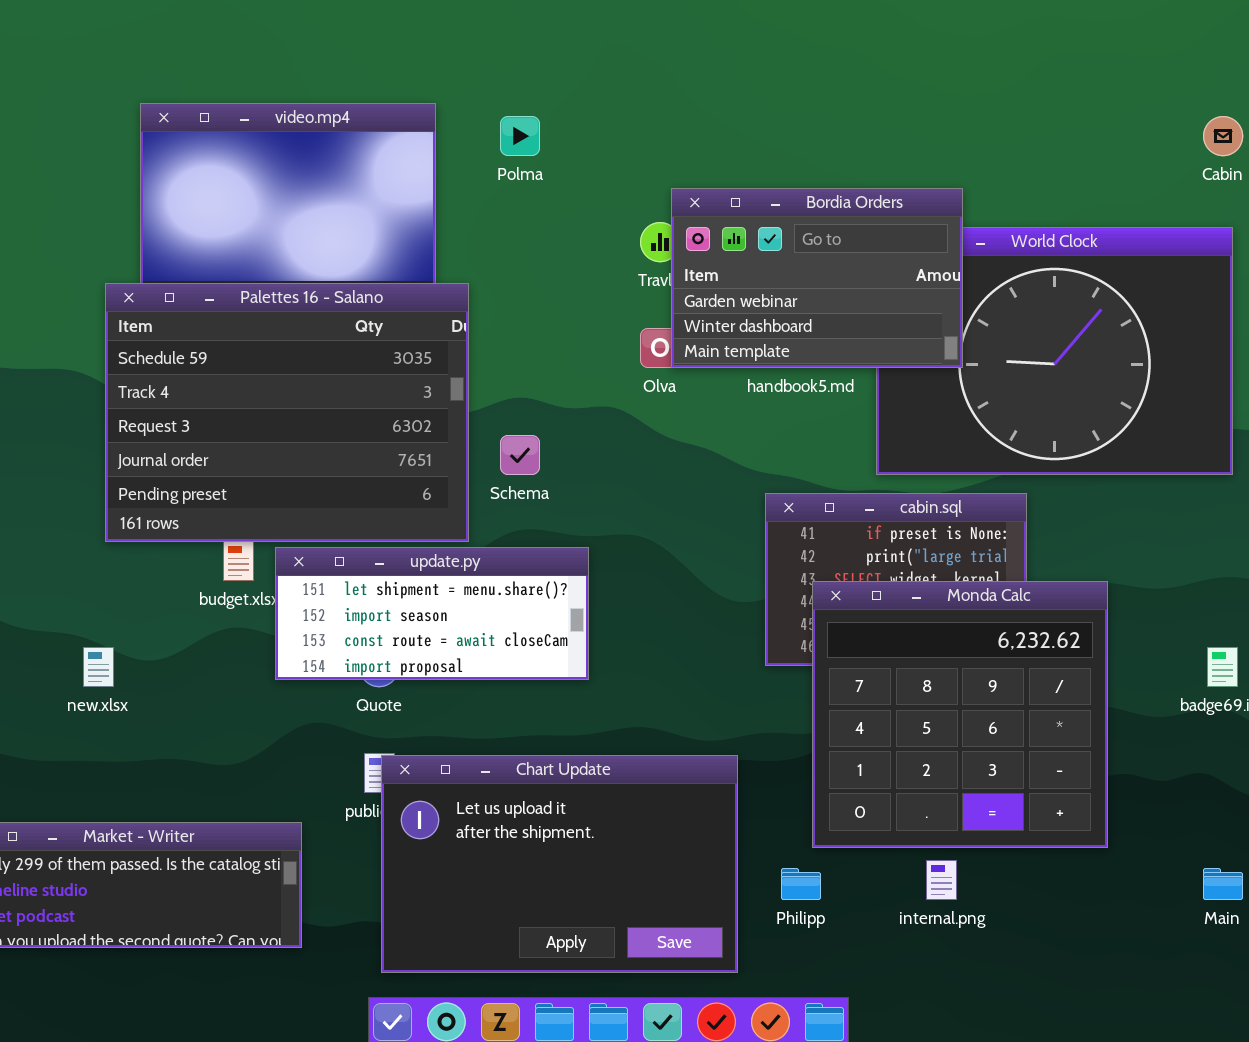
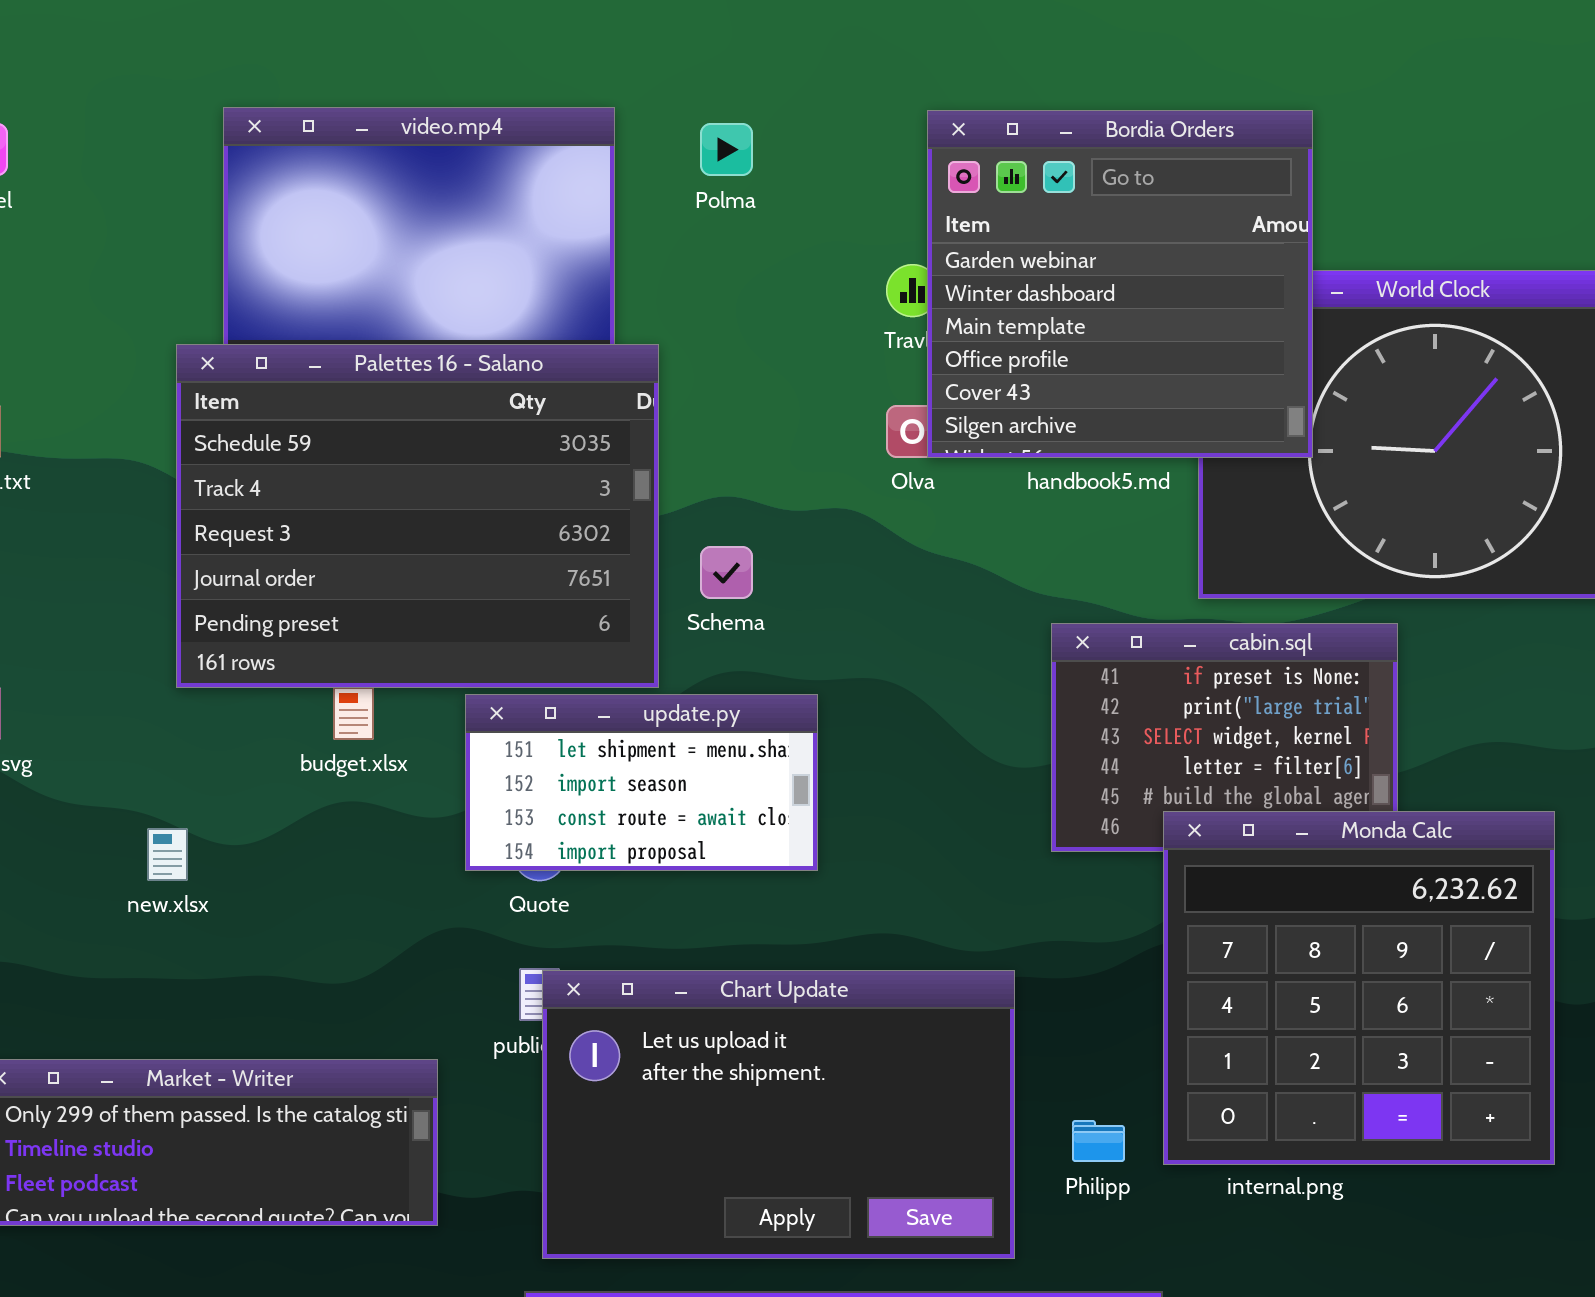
Bordia Orders: [671,188,963,368] -> [927,110,1313,458], resized
update.py: [275,547,589,680] -> [465,694,818,871], resized
Monda Calc: [812,581,1108,848] -> [1163,811,1555,1165], moved

